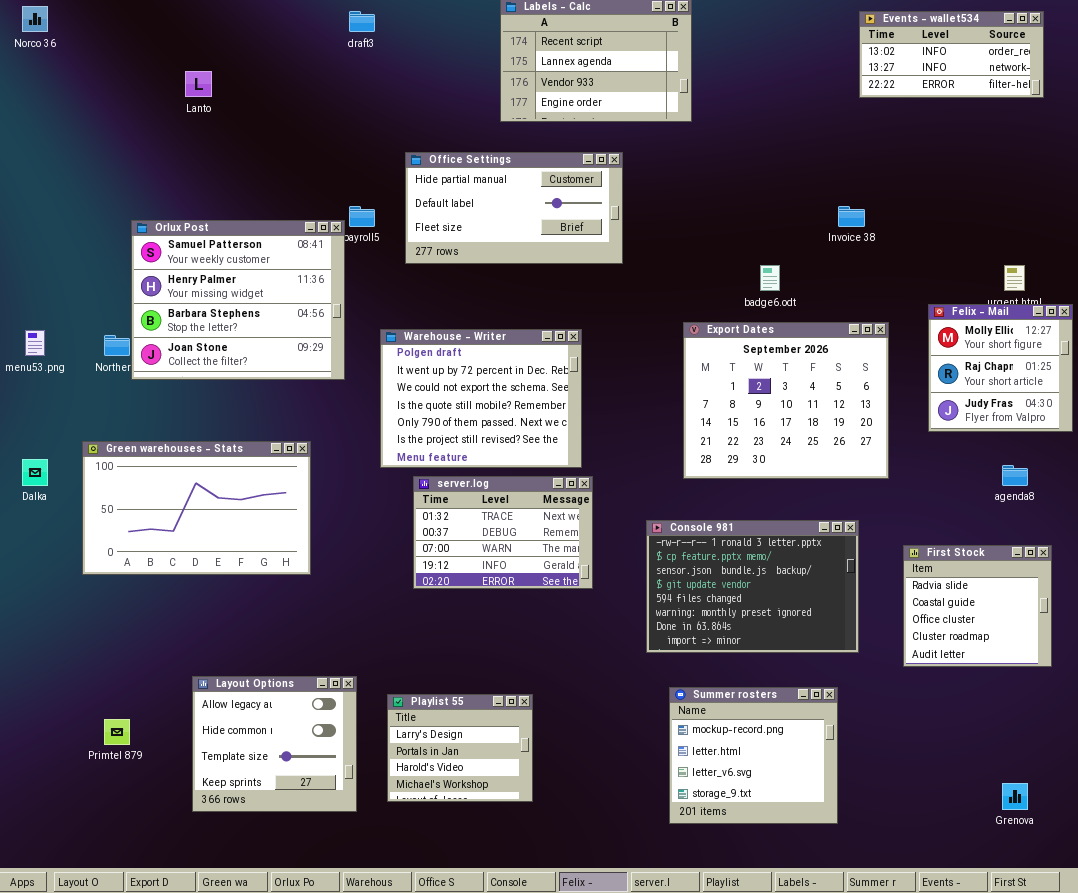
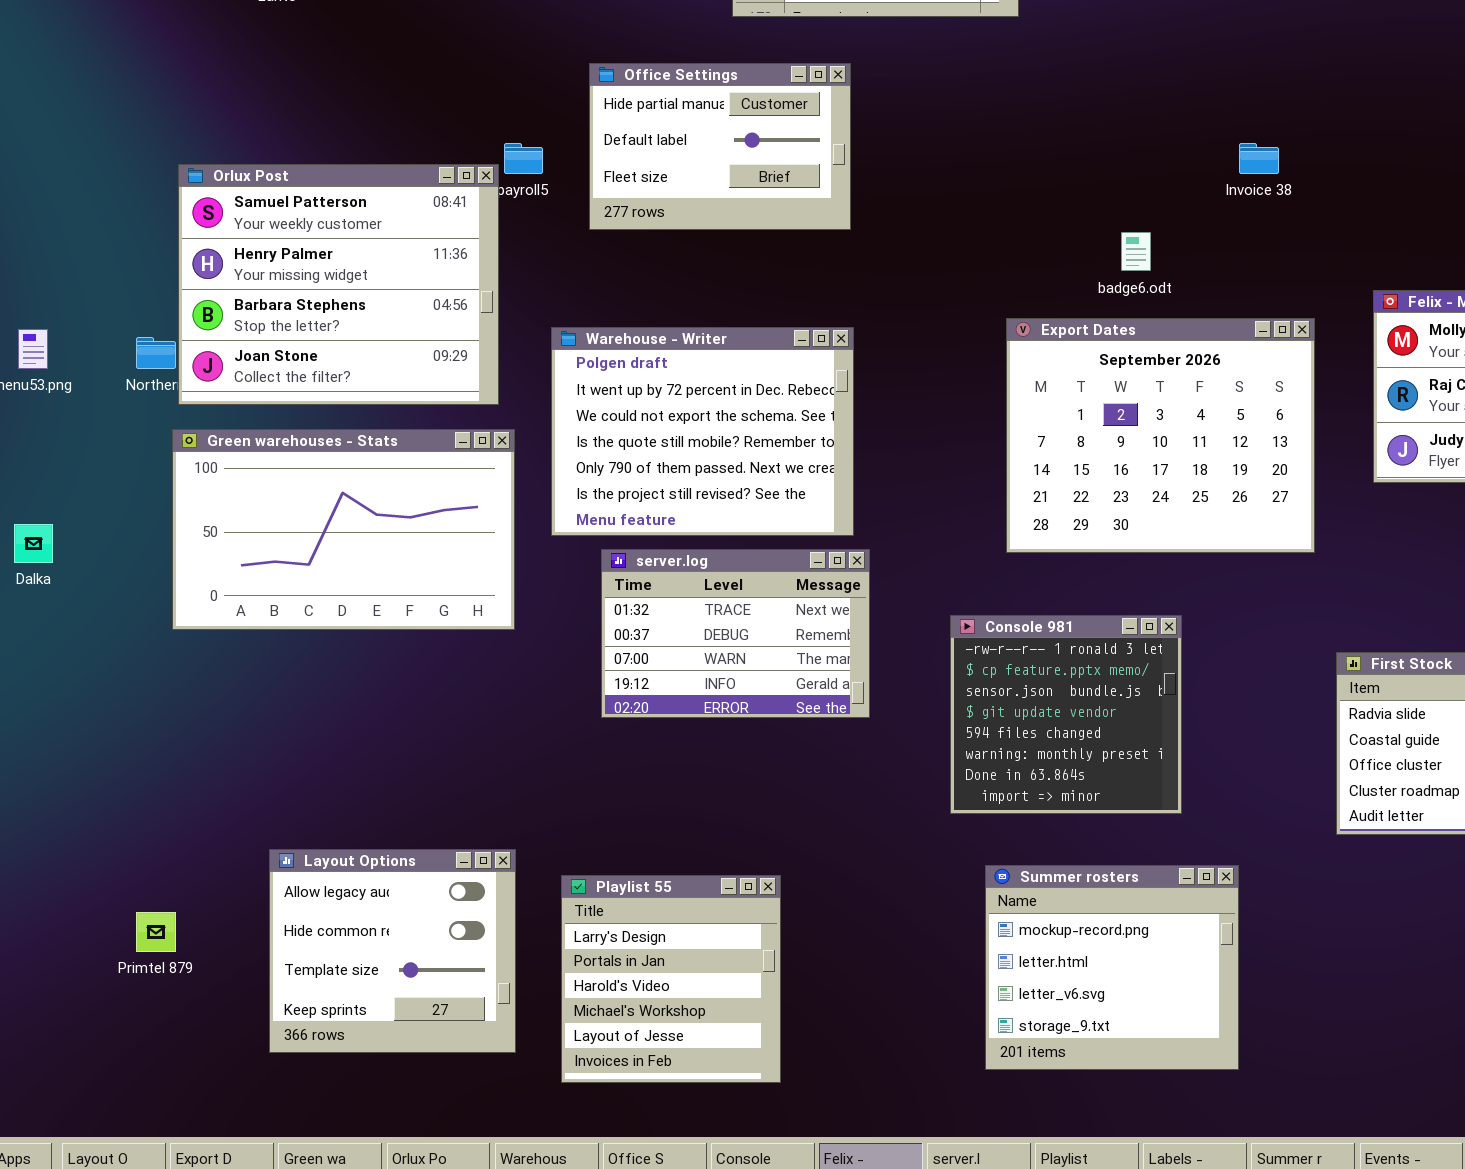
Office Settings: [405,152,623,264] -> [589,63,851,230], resized
Green warehouses - Stats: [82,441,311,575] -> [172,429,515,630], moved
Console 981: [646,520,859,653] -> [950,615,1182,814], resized
Playlist 55: [387,694,533,802] -> [561,875,781,1083], resized

